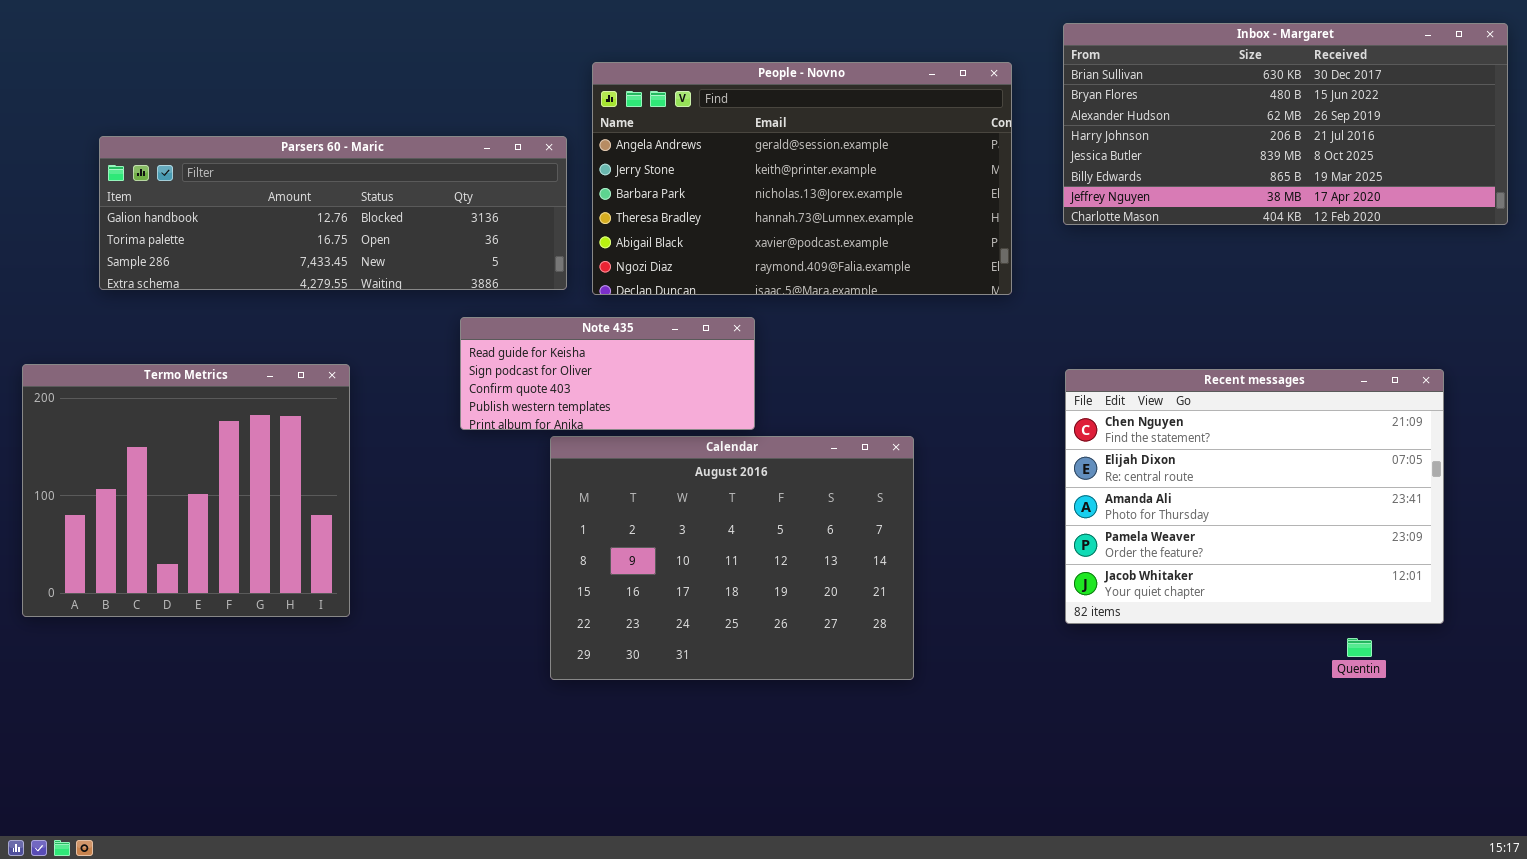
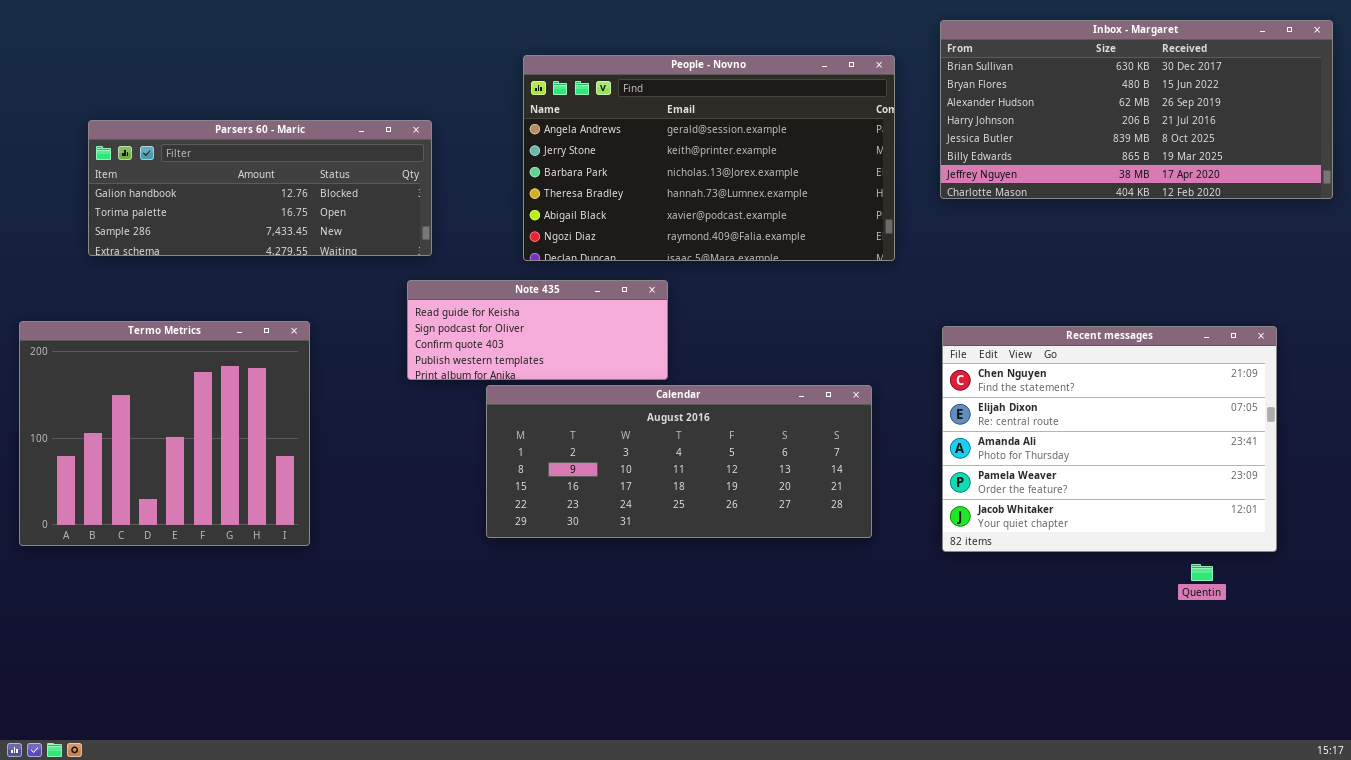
Parsers 60 - Maric: [99,136,567,290] -> [88,120,432,256], resized
Calendar: [550,436,914,680] -> [486,385,872,538], resized

